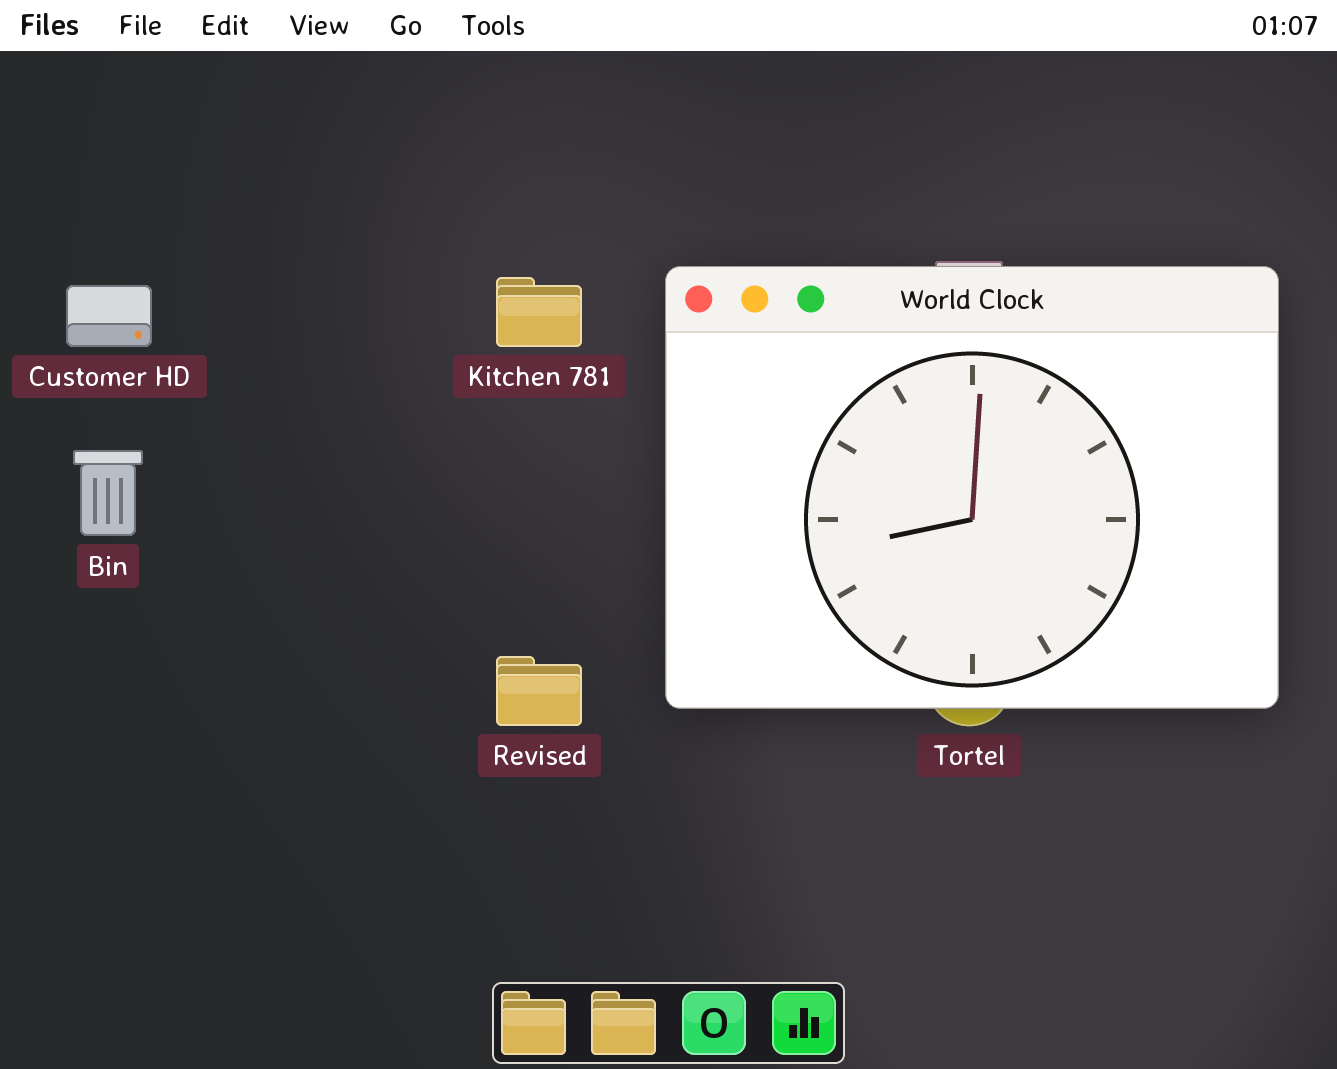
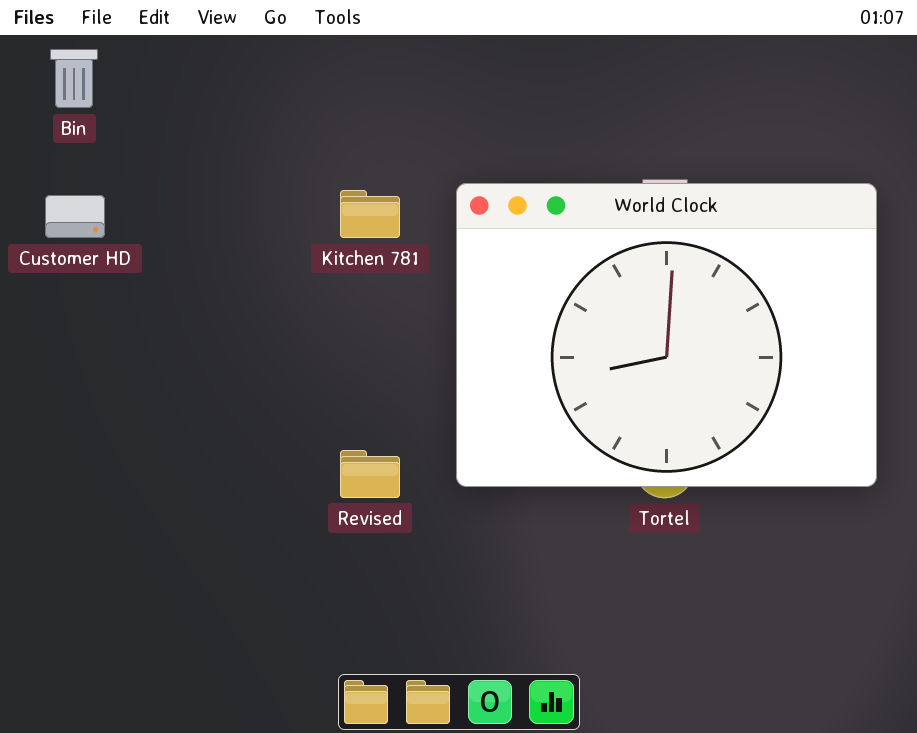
Bin: [73,450,143,536] -> [50,49,98,108], moved

